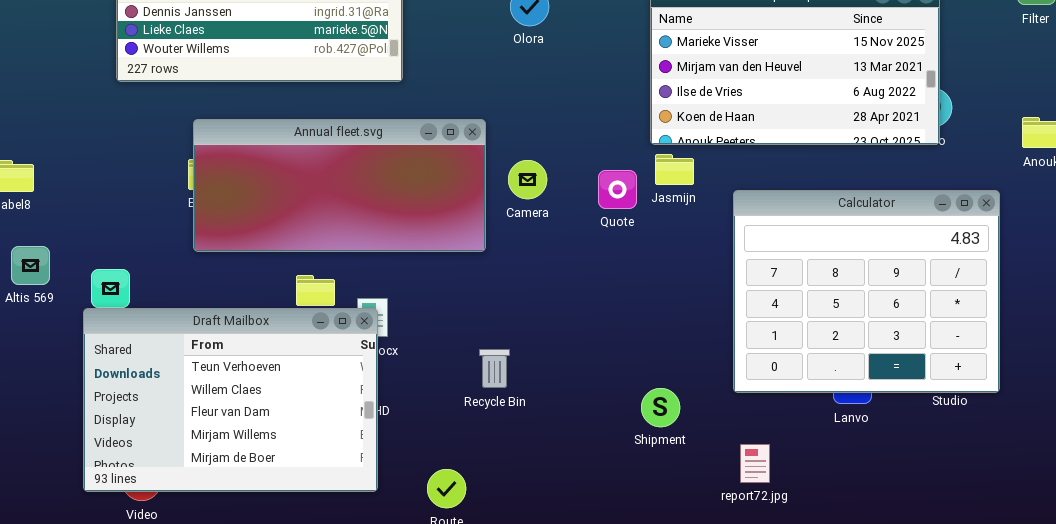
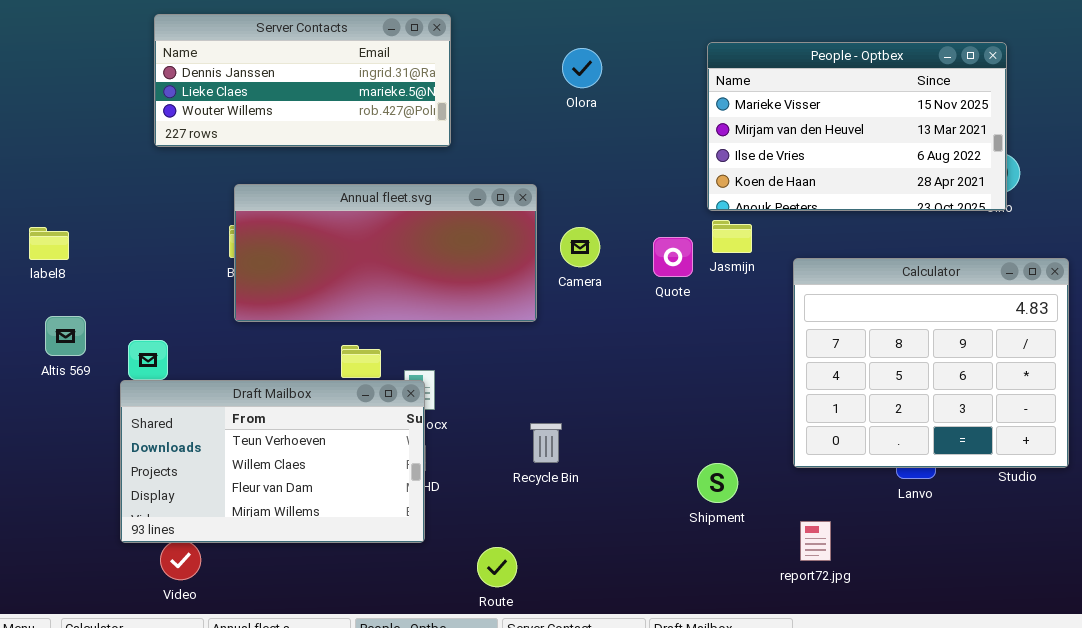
Draft Mailbox: [83,308,378,492] -> [120,380,425,543], resized

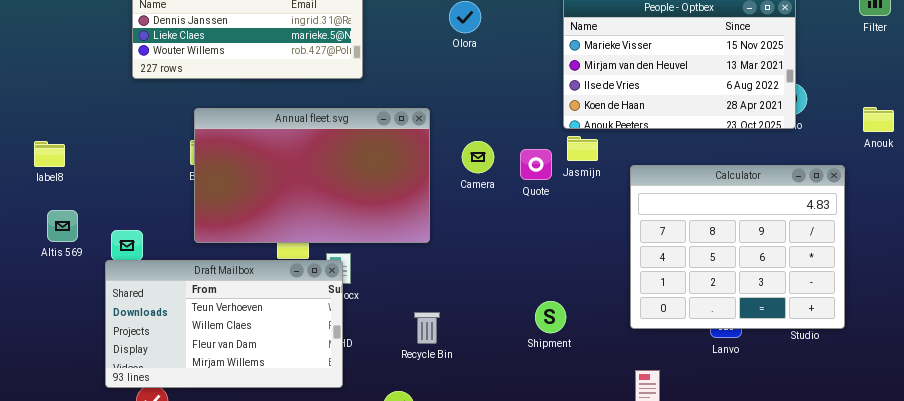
Annual fleet.svg: [234,184,537,322] -> [194,108,430,243], resized
Camera: [560,227,600,267] -> [462,141,494,173], moved
Recycle Bin: [530,423,562,463] -> [414,312,440,344], moved
Shipment: [697,463,738,503] -> [535,301,566,333], moved

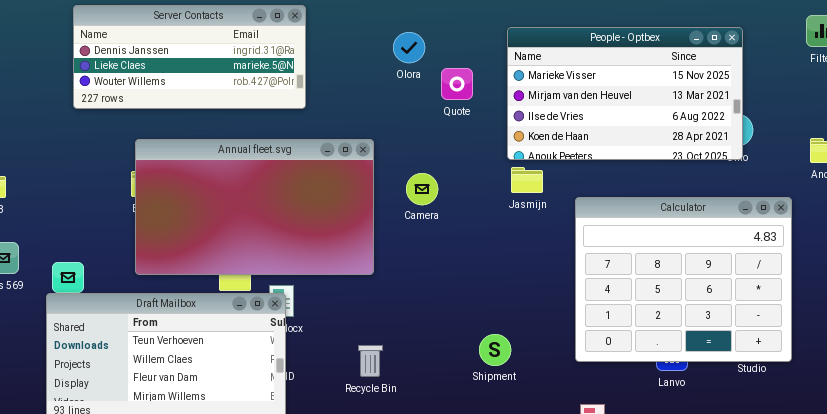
Quote: [520,149,552,180] -> [441,68,473,100], moved

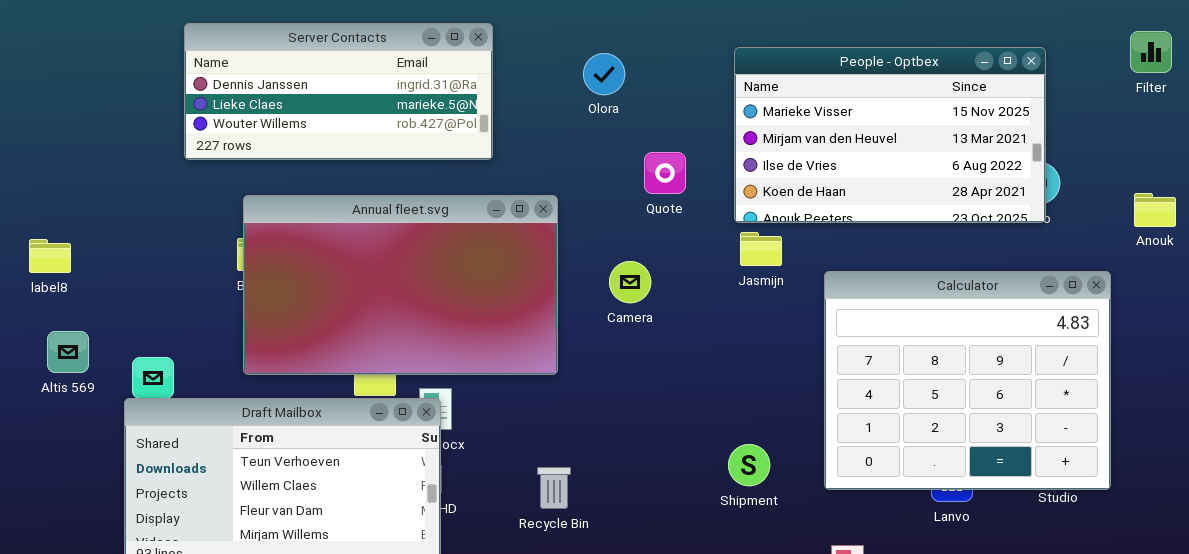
Server Contacts: [73,5,306,109] -> [184,23,493,160], moved
Quote: [441,68,473,100] -> [644,152,686,194], moved
Camera: [406,173,438,205] -> [609,261,651,303], moved
Shipment: [479,334,511,366] -> [728,444,770,486], moved

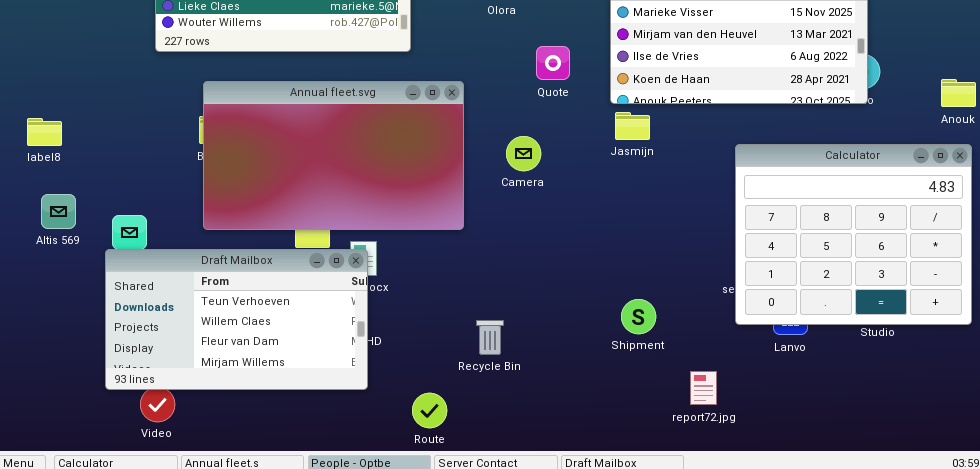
Calculator: [824,271,1111,490] -> [735,144,972,325], moved
Shipment: [728,444,770,486] -> [621,299,656,334], moved
Recycle Bin: [537,467,571,509] -> [476,320,504,355], moved

